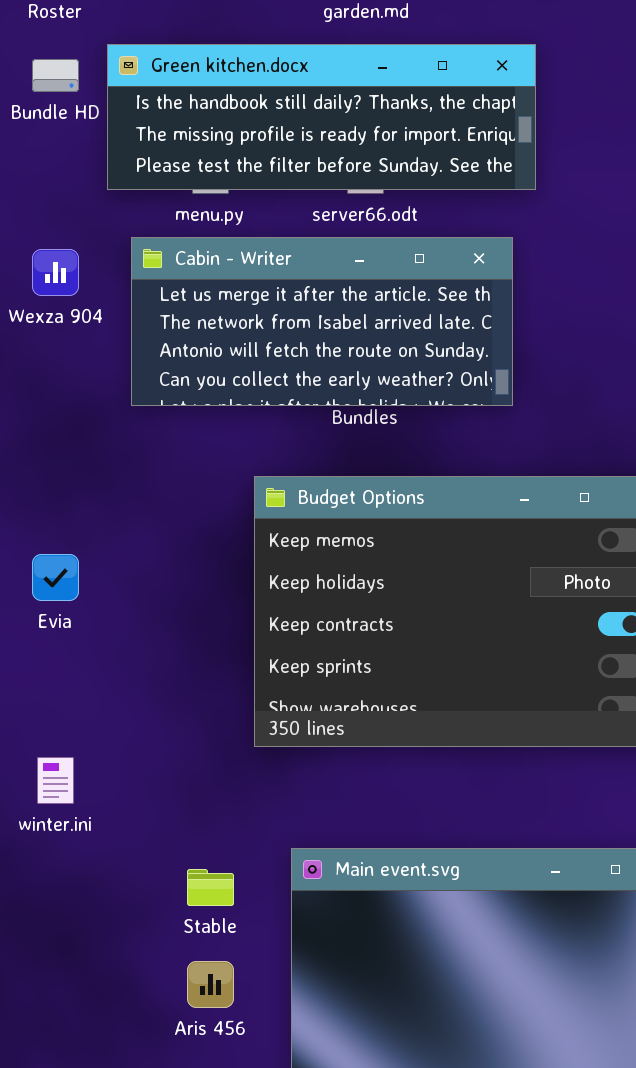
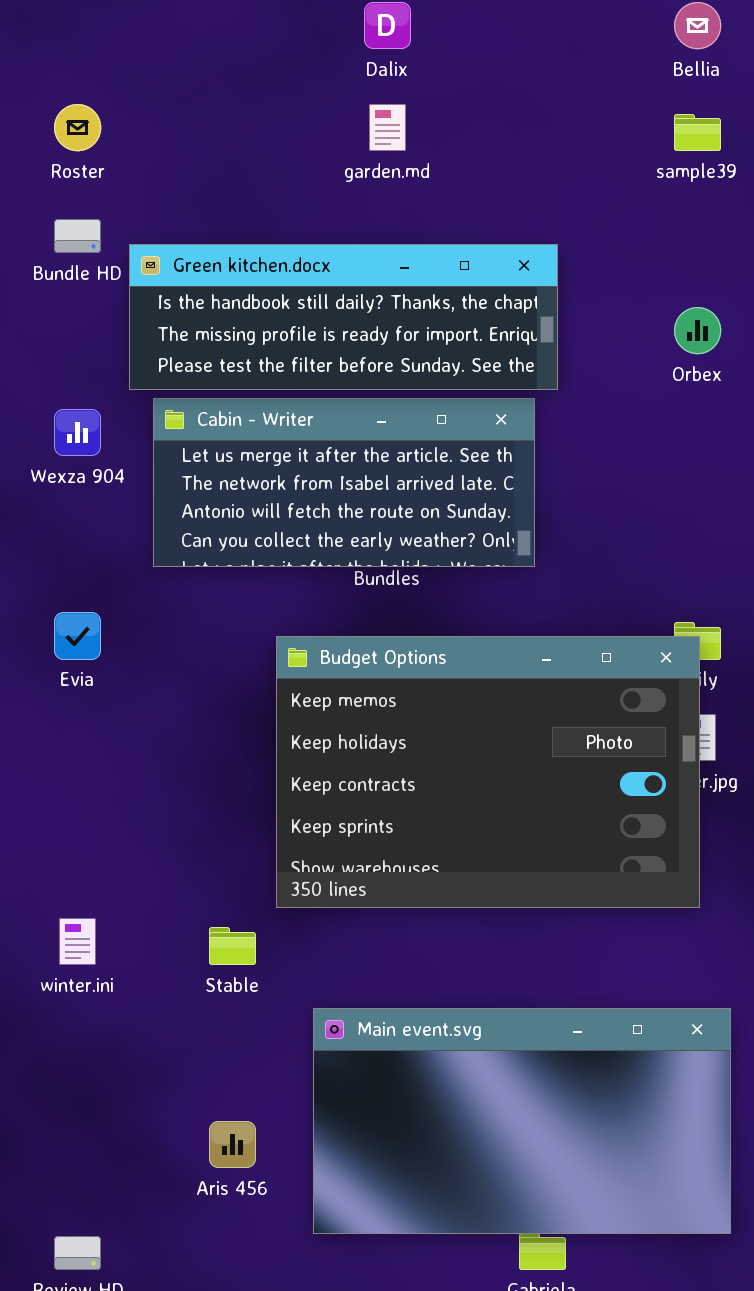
Green kitchen.docx: [107,44,536,190] -> [129,244,558,390], moved
Evia: [32,554,79,601] -> [54,612,101,660], moved
Stable: [187,869,234,906] -> [209,927,256,965], moved

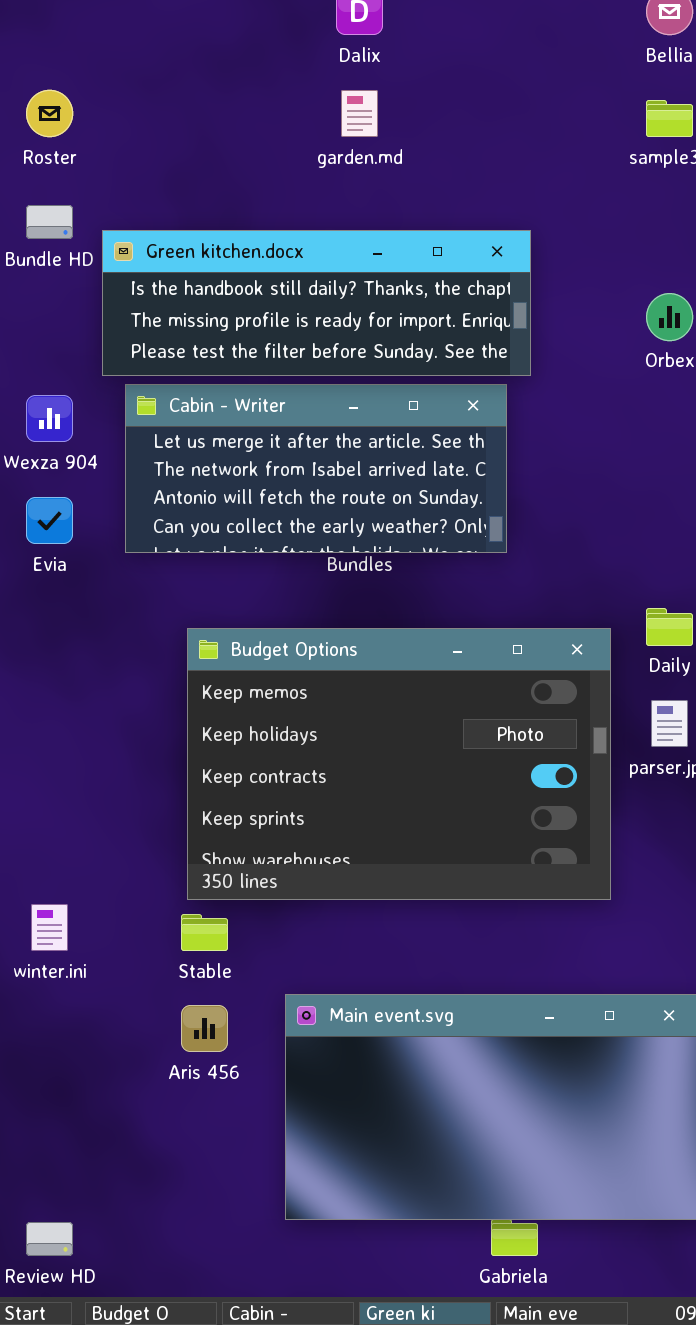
Evia: [54,612,101,660] -> [26,497,73,544], moved
Budget Options: [276,636,700,908] -> [187,628,611,900], moved
Aris 456: [209,1121,256,1168] -> [181,1005,228,1052], moved

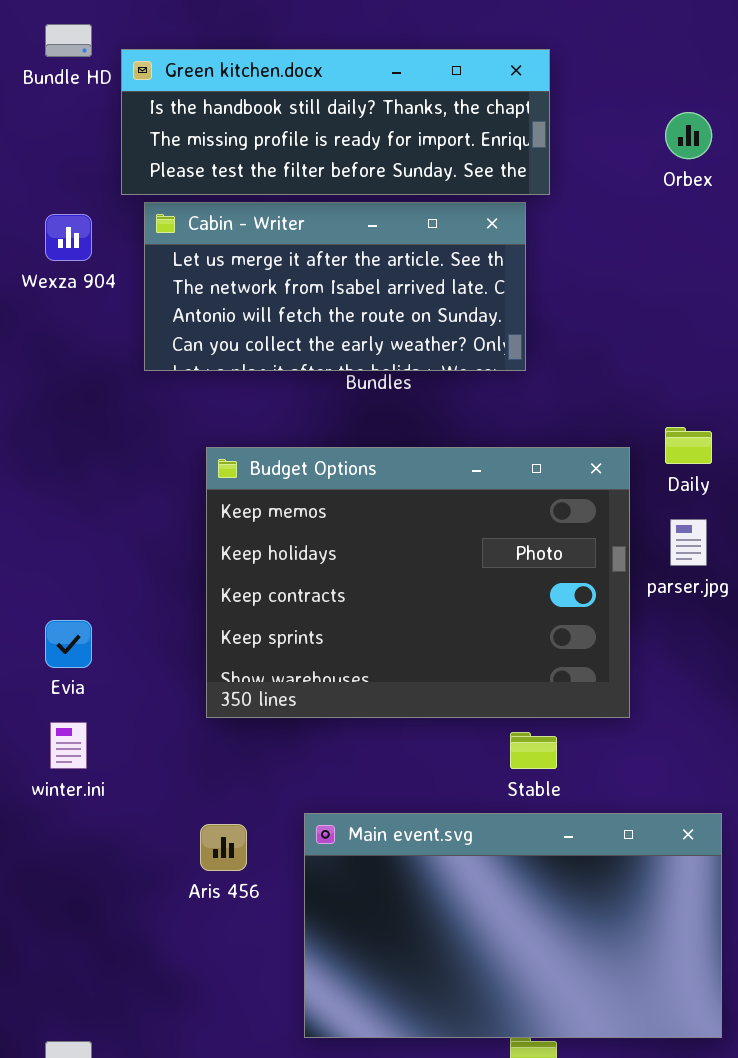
Evia: [26,497,73,544] -> [45,620,92,668], moved
Stable: [181,914,228,951] -> [510,732,557,769], moved

